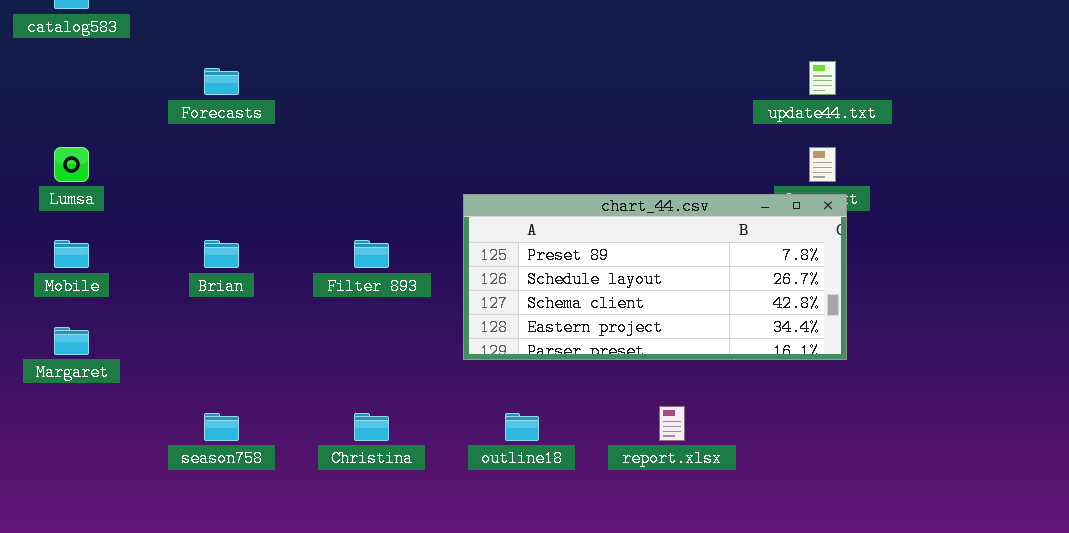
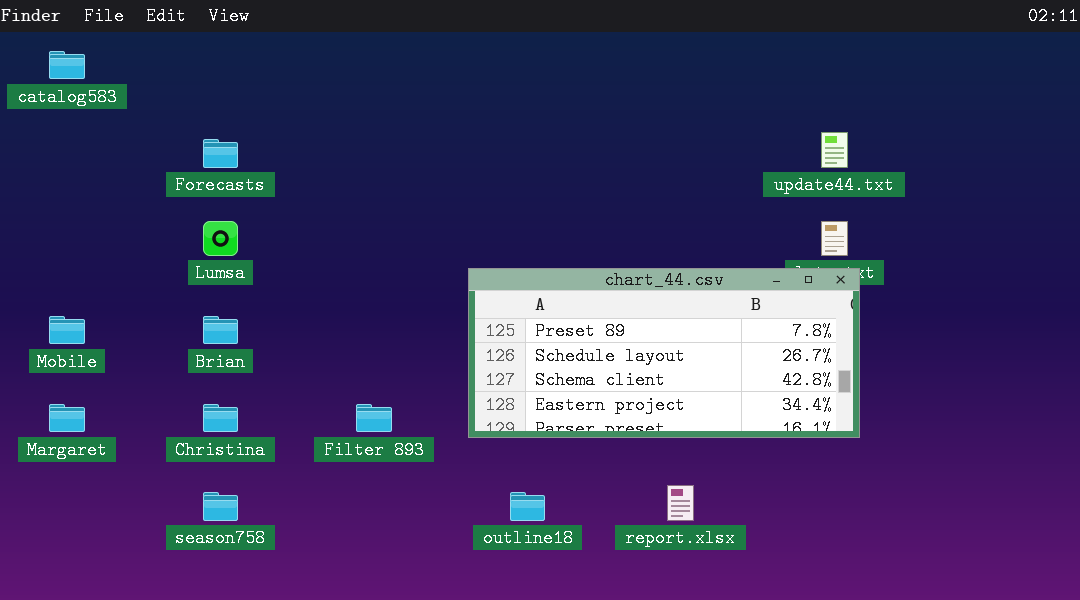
Lumsa: [54,147,89,182] -> [203,221,238,256], moved
Filter 893: [354,240,389,268] -> [356,404,392,432], moved
Christina: [354,413,389,441] -> [203,404,238,432], moved

